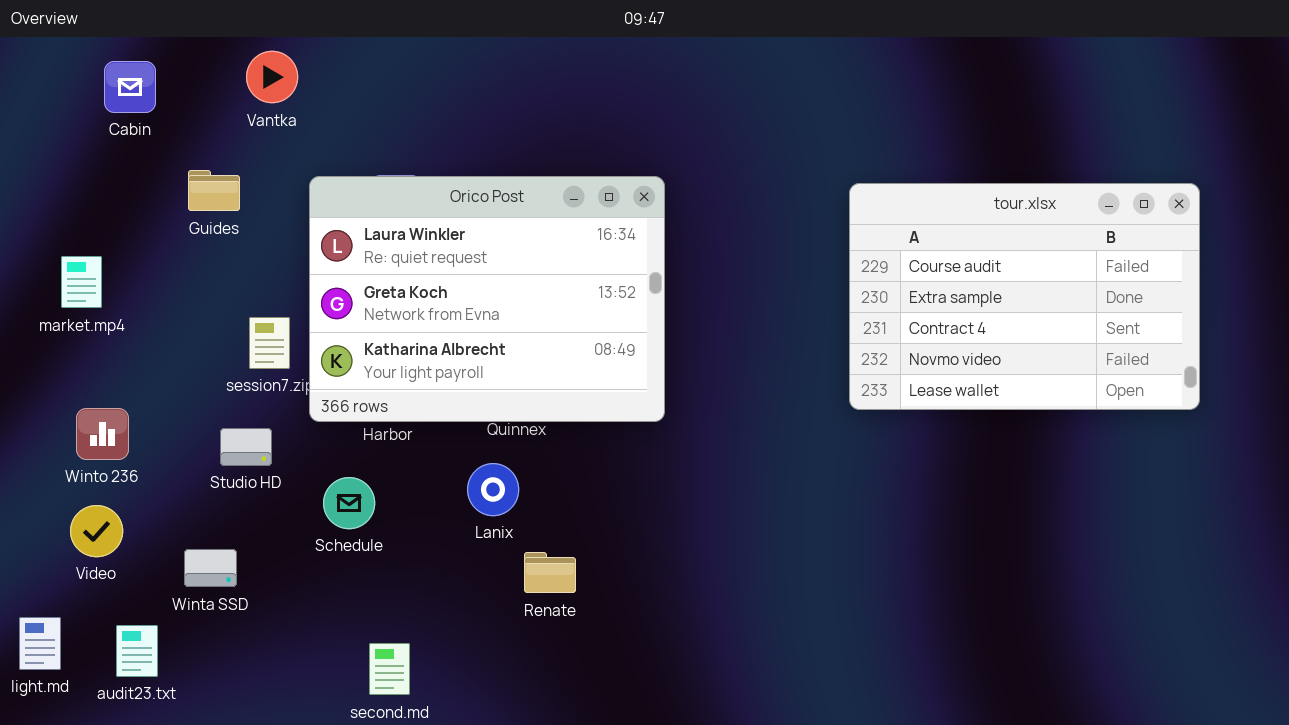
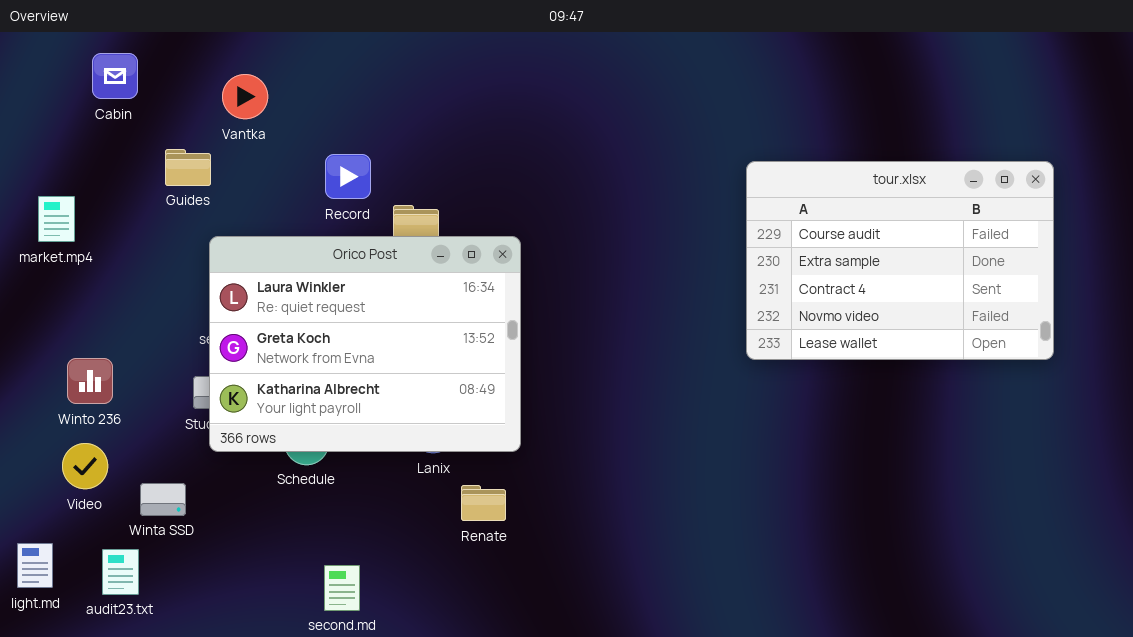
Vantka: [246,51,298,103] -> [222,74,268,119], moved
Orico Post: [309,176,665,422] -> [209,236,521,452], moved
market.mp4: [61,256,102,308] -> [38,196,75,242], moved
Winta SSD: [184,549,237,587] -> [140,483,186,516], moved

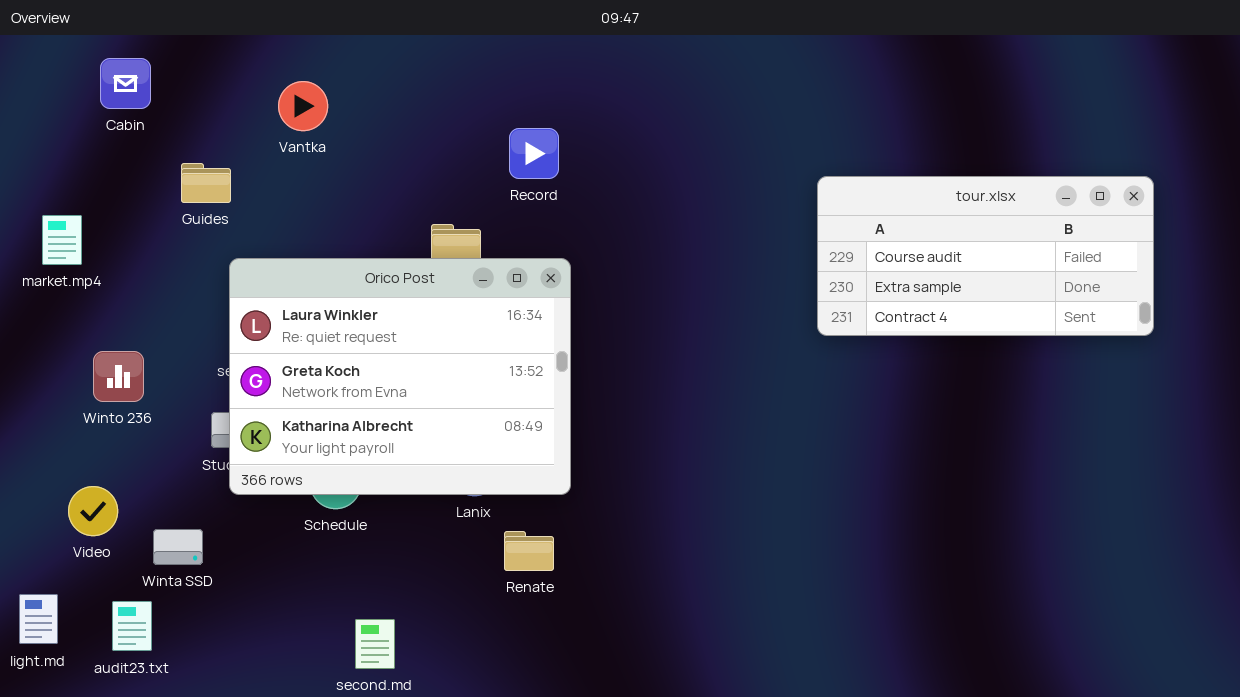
Vantka: [222,74,268,119] -> [278,81,328,131], moved
Record: [325,154,371,199] -> [509,128,559,179], moved
tour.xlsx: [746,161,1054,360] -> [817,176,1154,336], resized
Winto 236: [67,358,113,404] -> [93,351,144,402], moved

